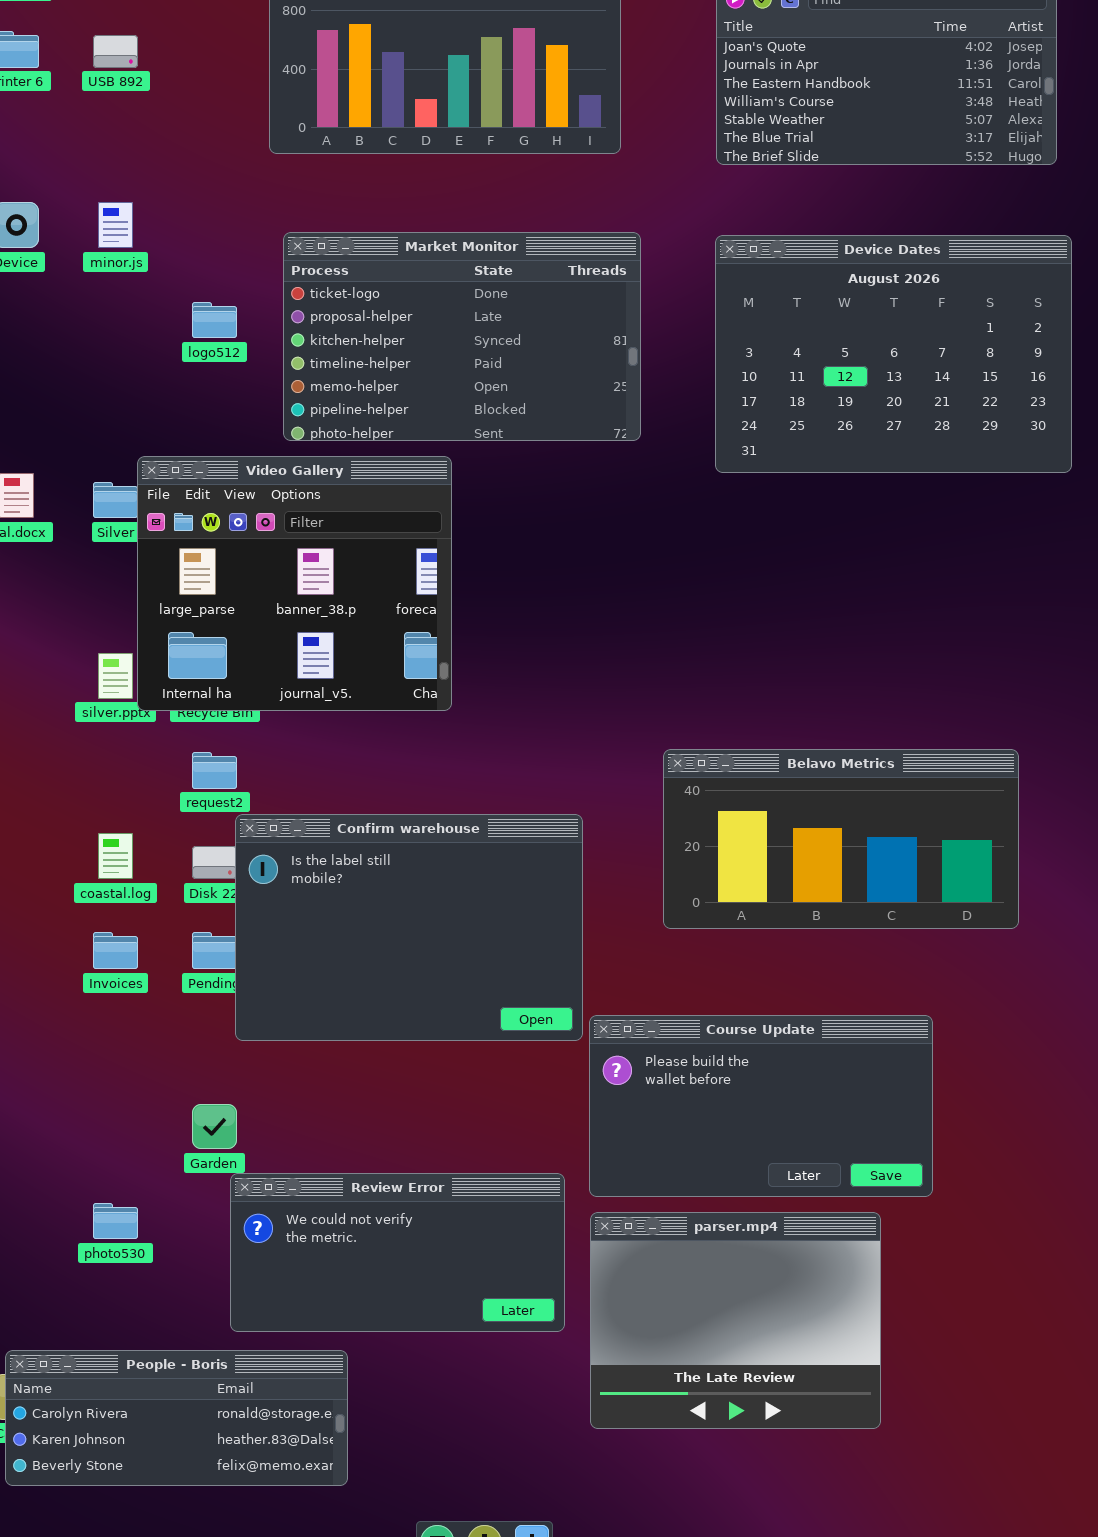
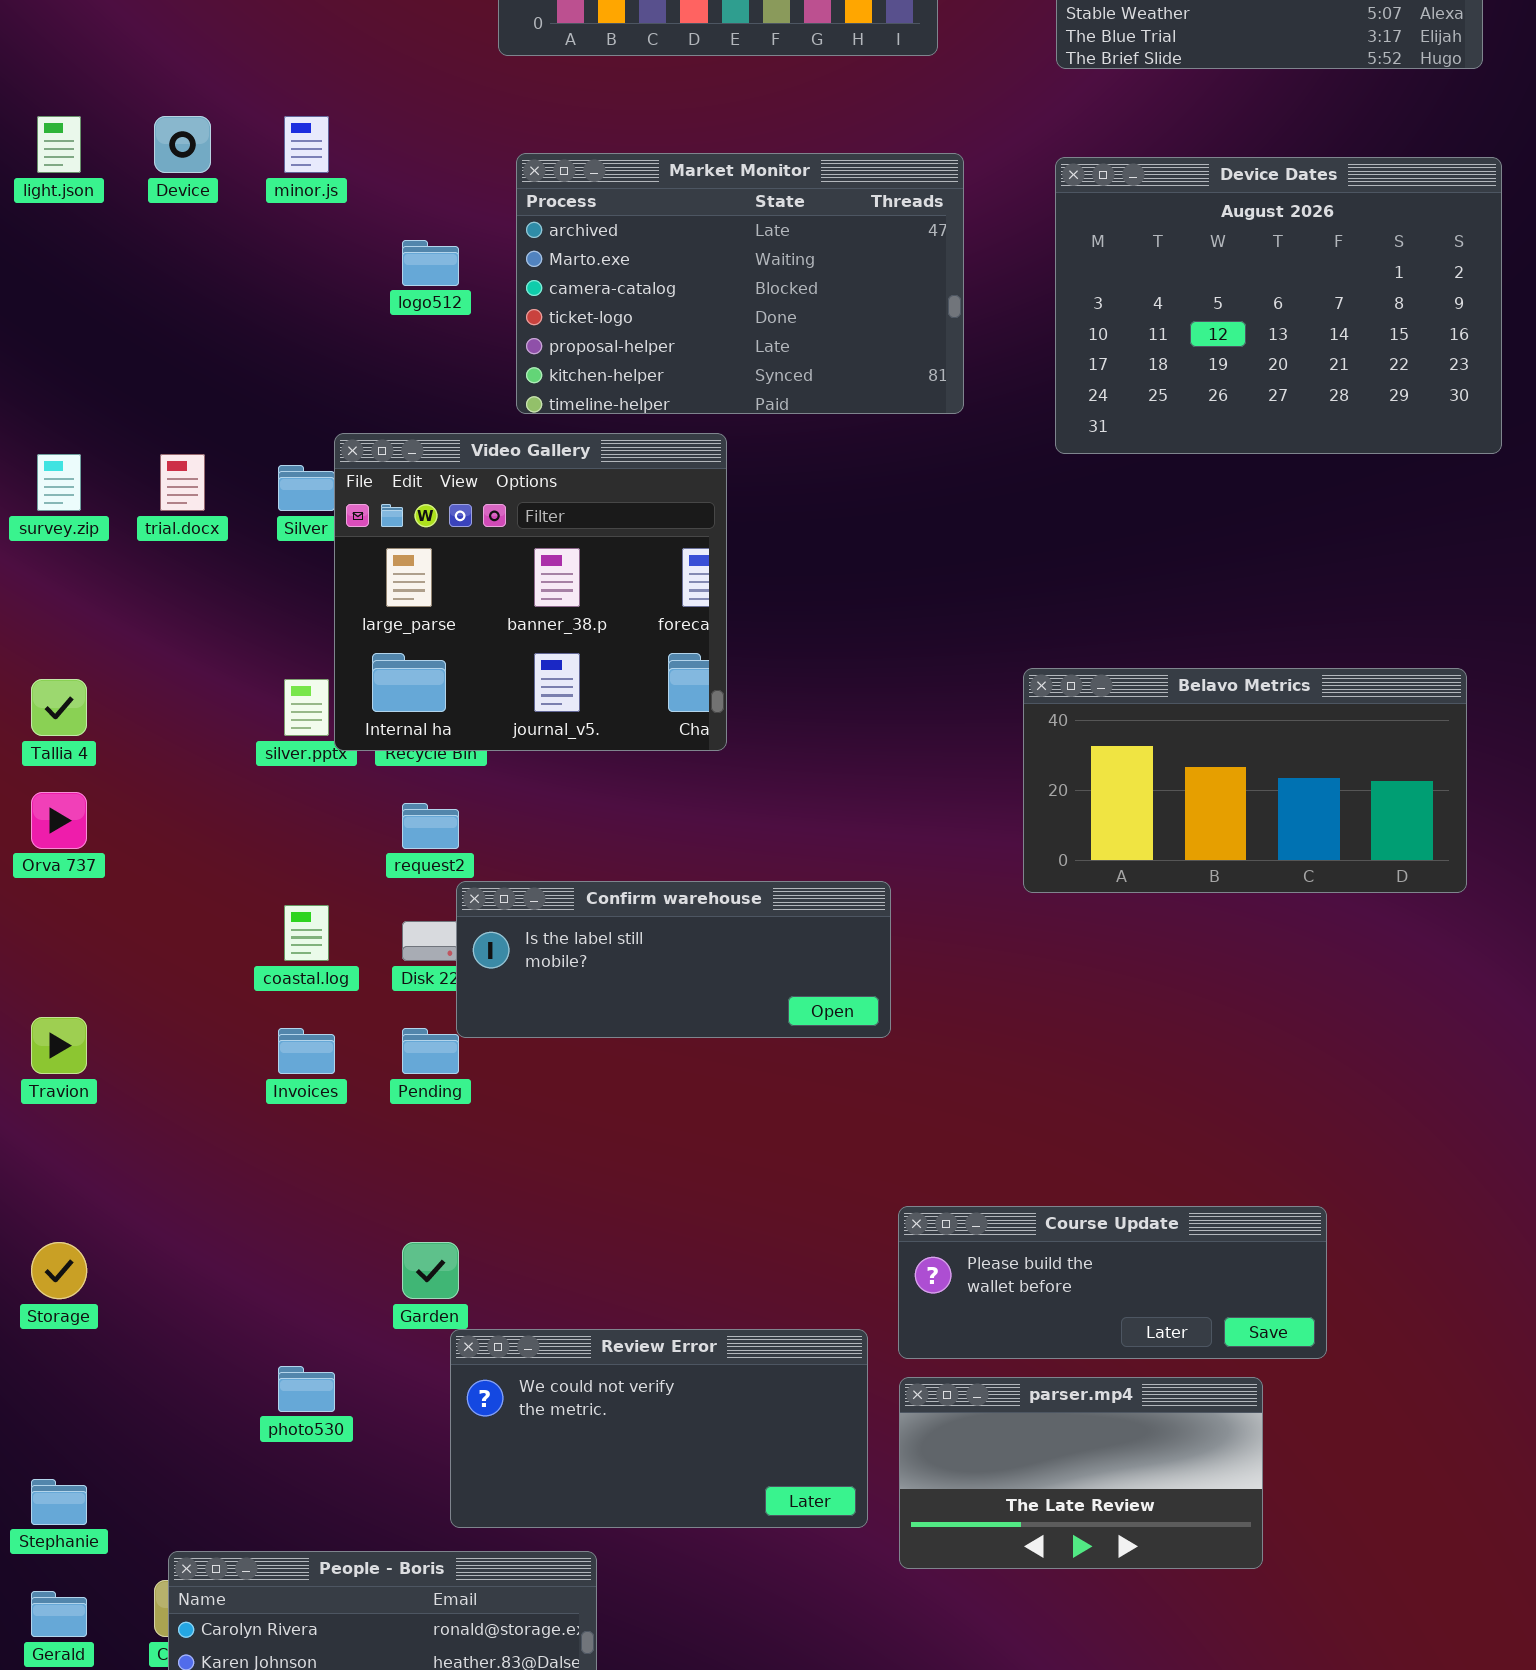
Market Monitor: [283,232,641,441] -> [516,153,964,414], scrolled up 3 rows
Belavo Metrics: [663,749,1019,929] -> [1023,668,1467,893], moved
Confirm warehouse: [235,814,583,1041] -> [456,881,891,1038], resized
Course Update: [589,1015,933,1197] -> [898,1206,1327,1359], resized
parser.mp4: [590,1212,881,1429] -> [899,1377,1263,1569], resized

